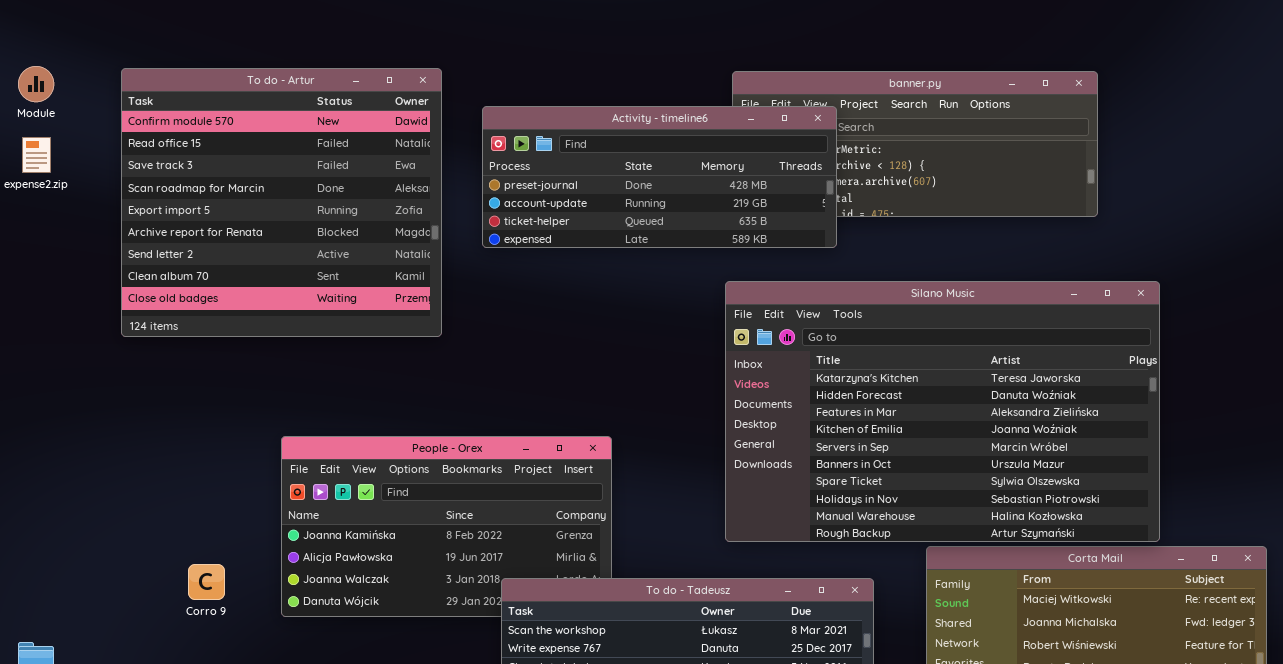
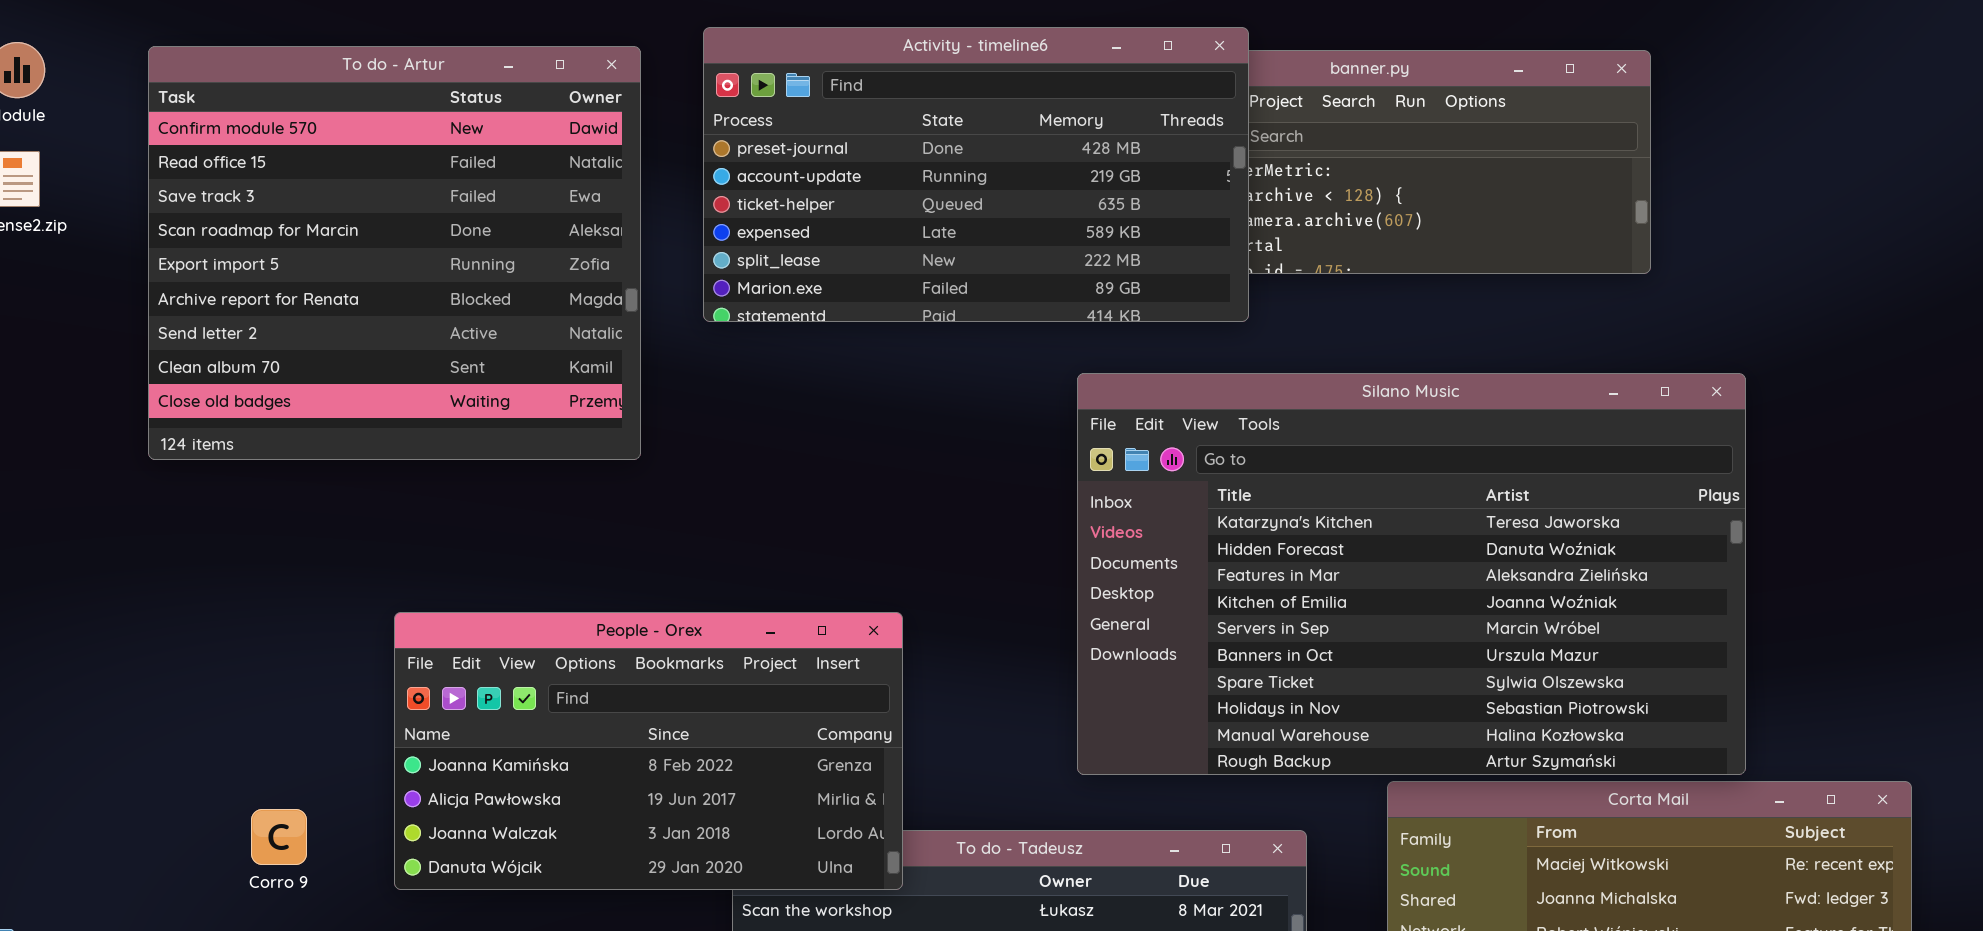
Activity - timeline6: [482,106,837,248] -> [703,27,1249,322], resized
People - Orex: [281,436,612,617] -> [394,612,903,890], raised

